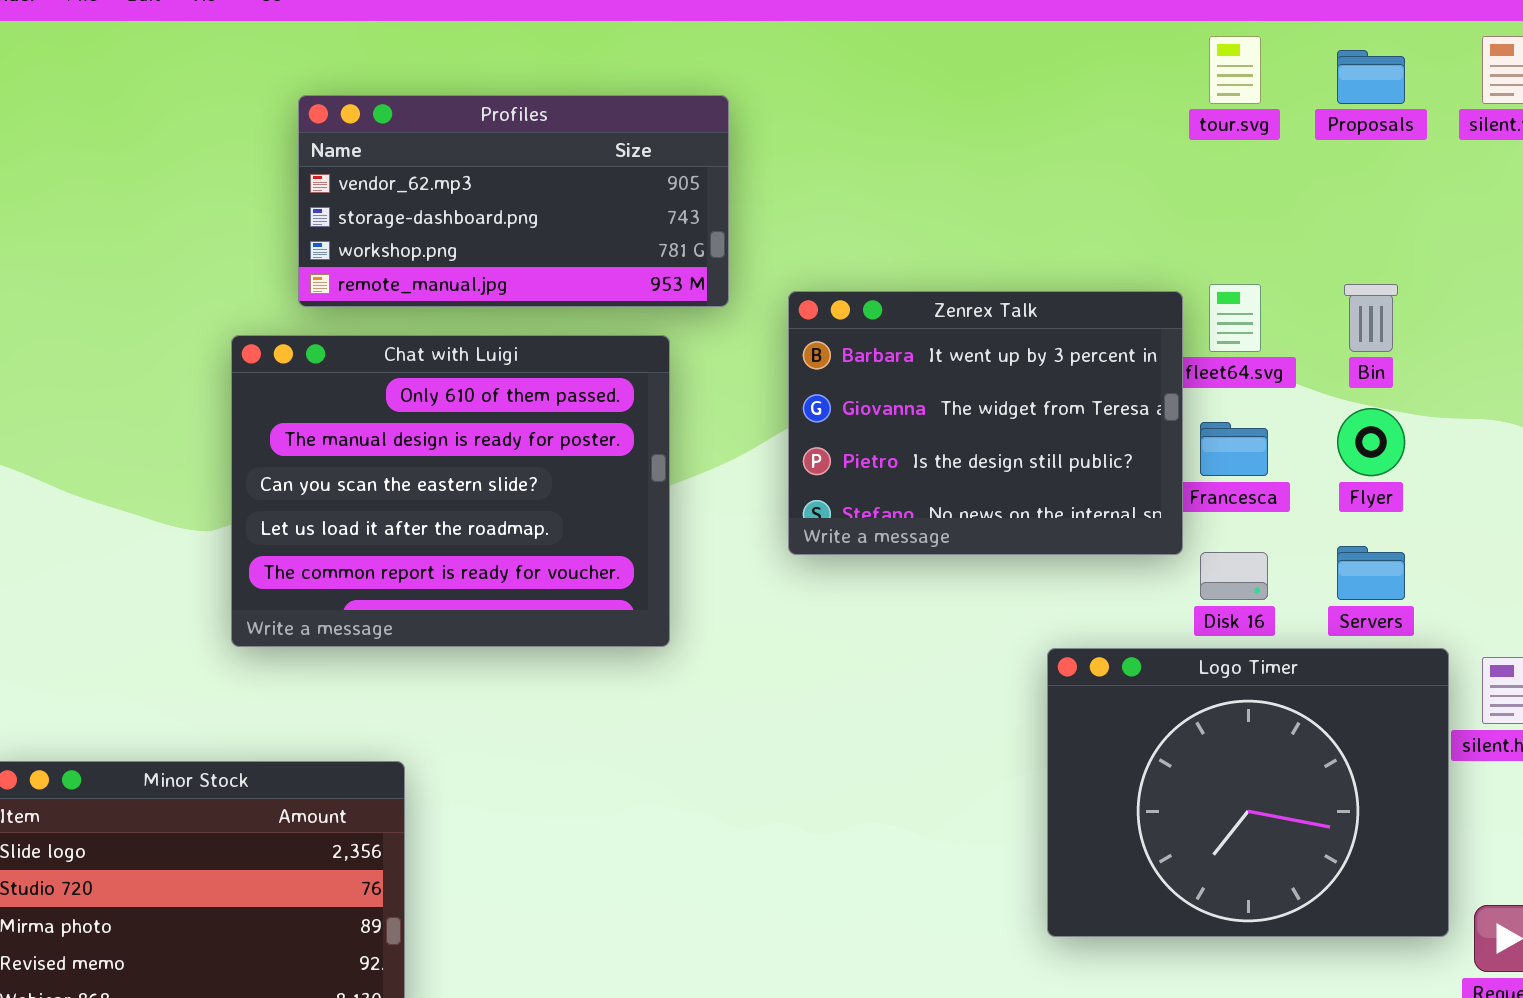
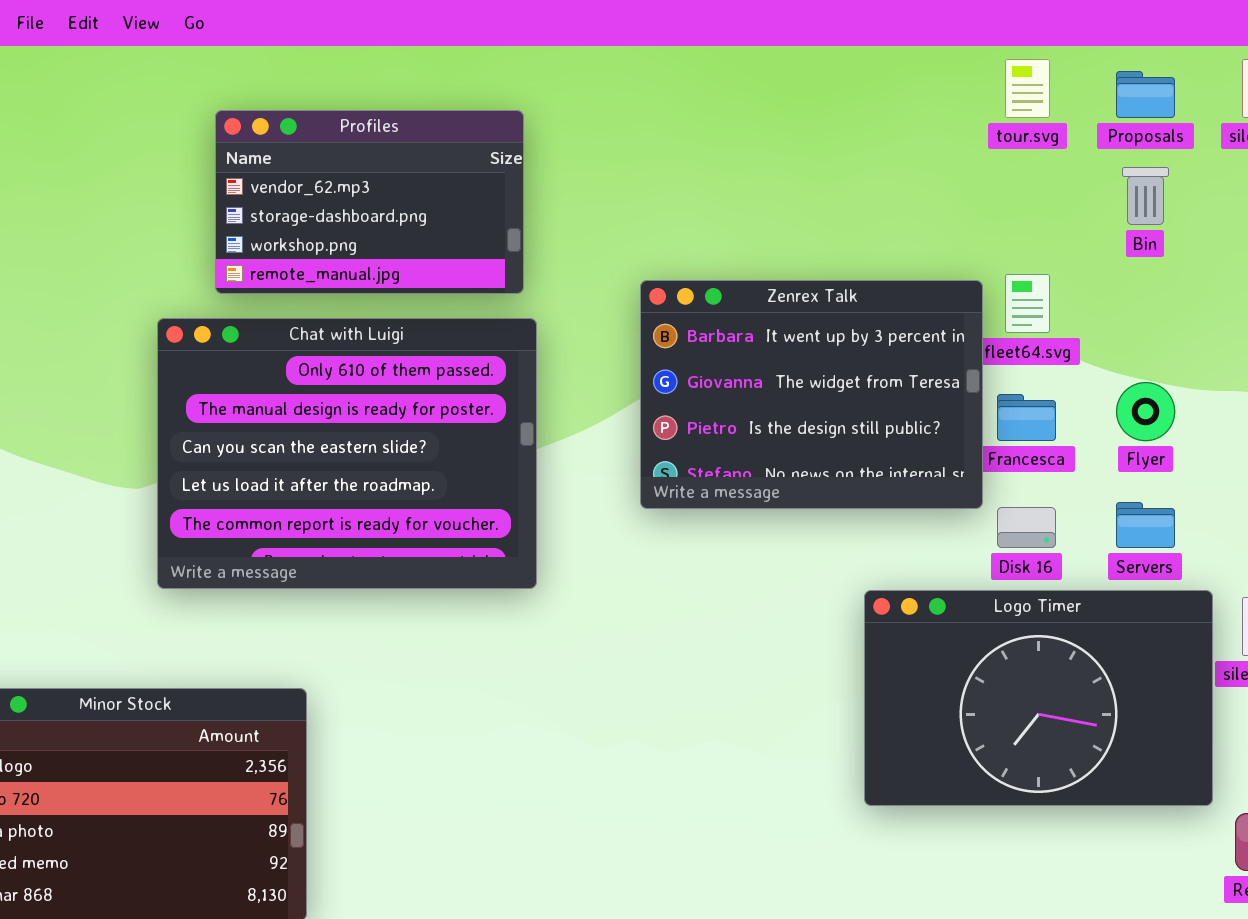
Profiles: [298,95,729,307] -> [215,110,524,294], resized
Bin: [1344,284,1398,352] -> [1122,167,1169,225], moved
Logo Timer: [1047,648,1449,937] -> [864,590,1213,806], resized

